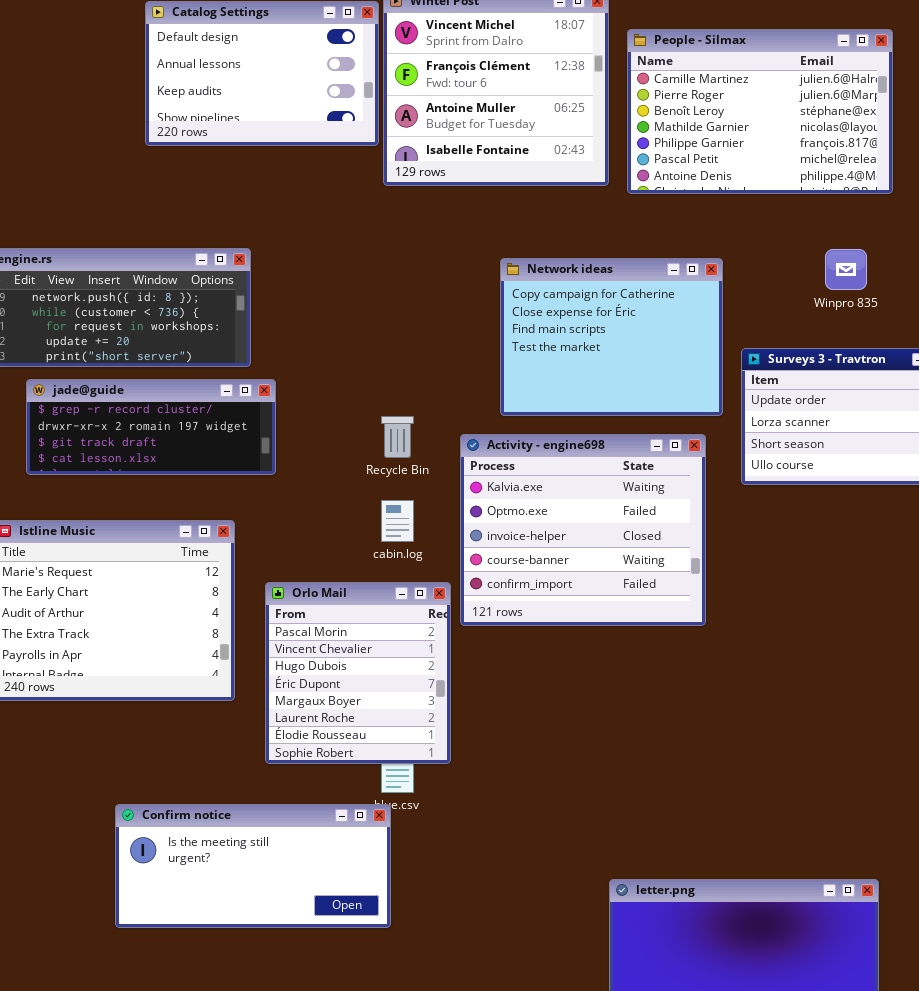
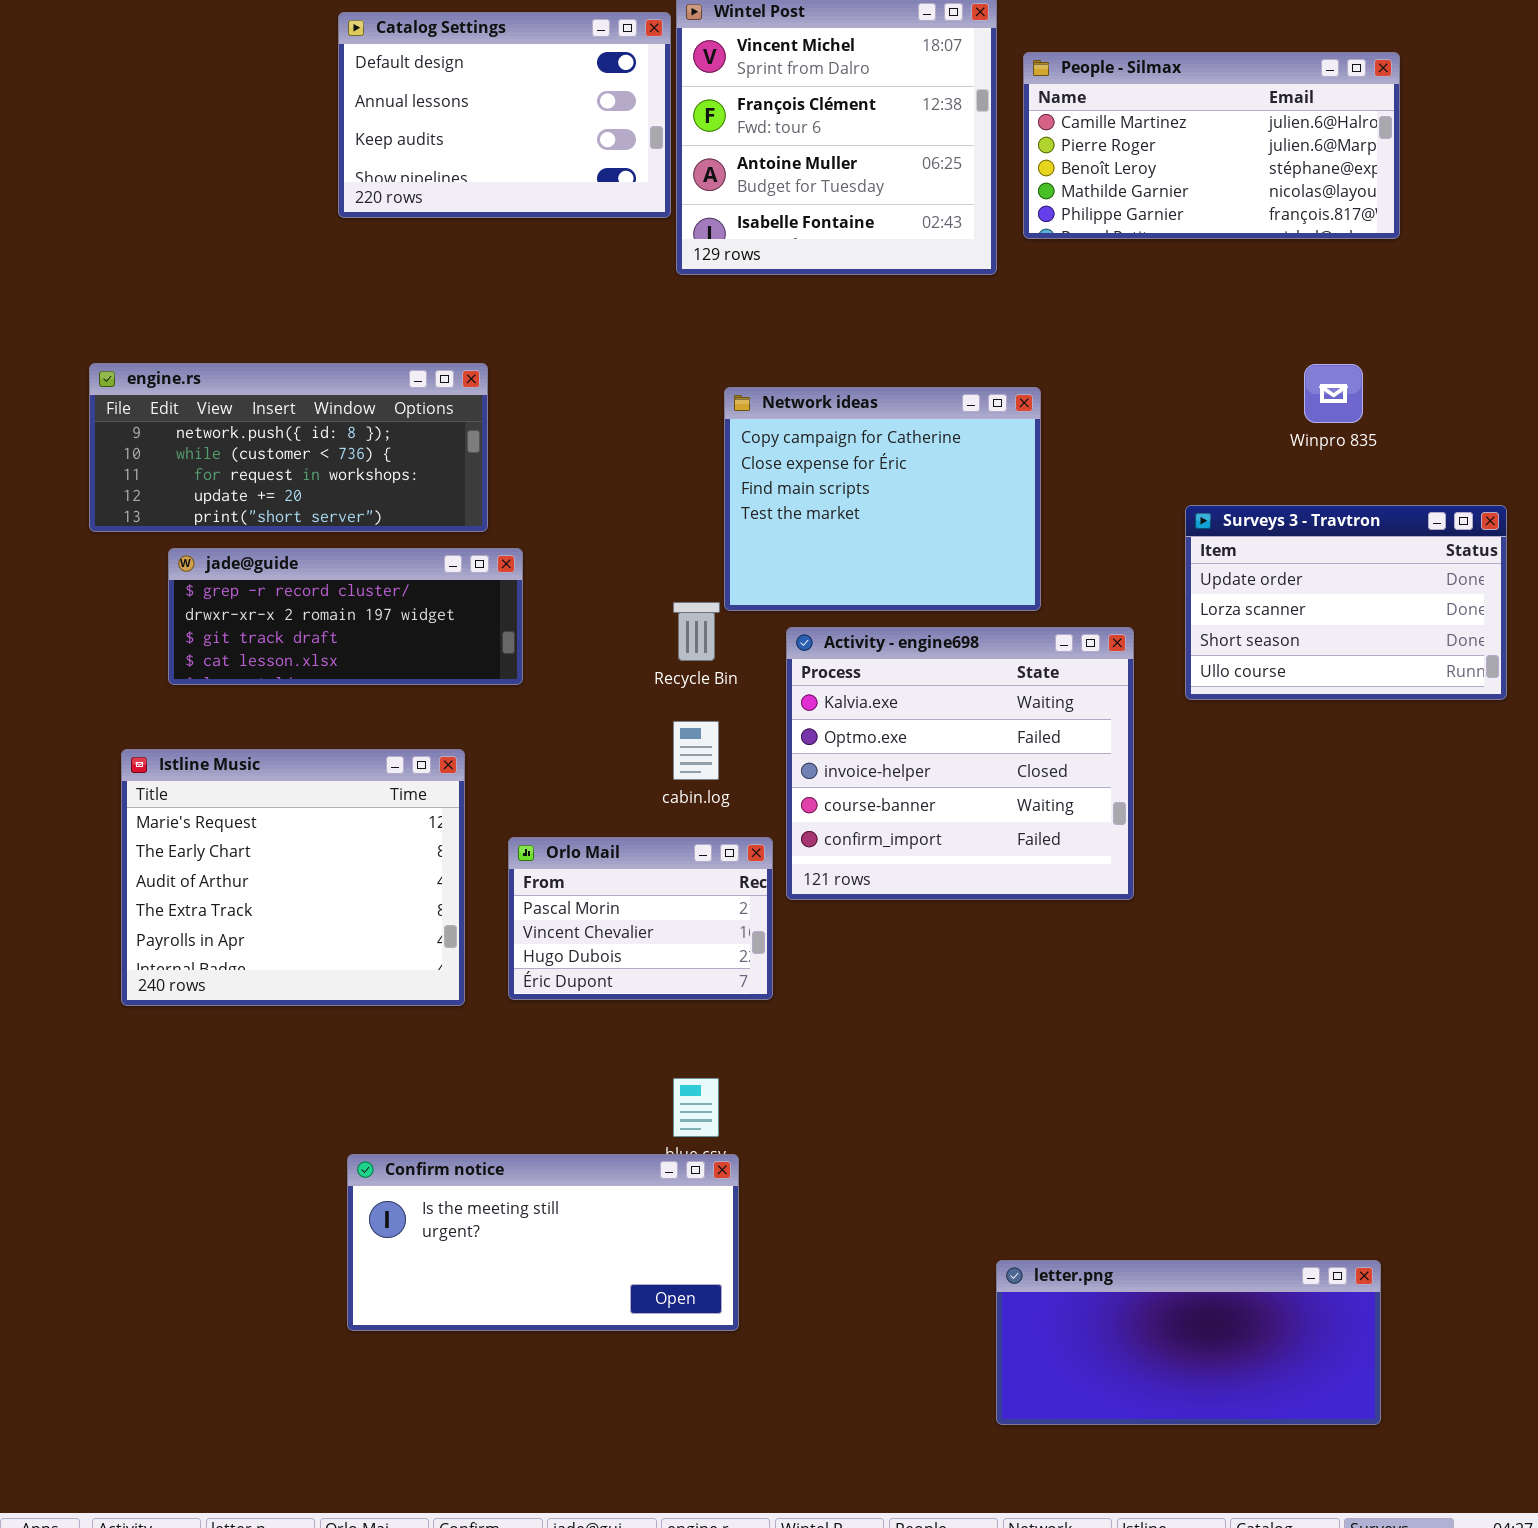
People - Silmax: [627,29,893,194] -> [1023,52,1400,239], resized
Network ideas: [500,258,723,416] -> [724,387,1041,611], moved
Orlo Mail: [265,582,451,764] -> [508,837,773,1000], resized
Confirm notice: [115,804,391,928] -> [347,1154,739,1331], moved

